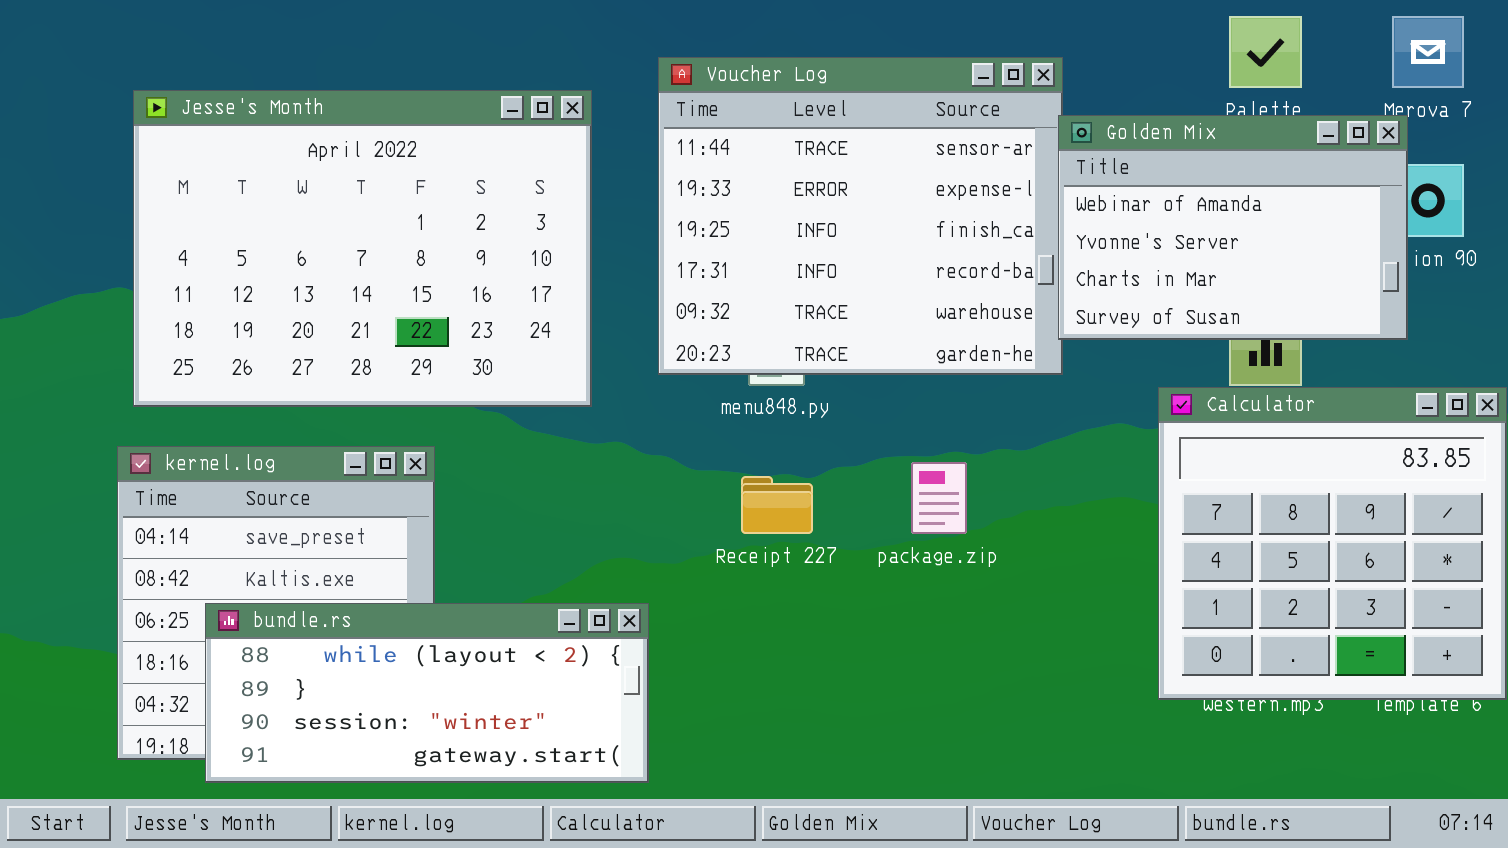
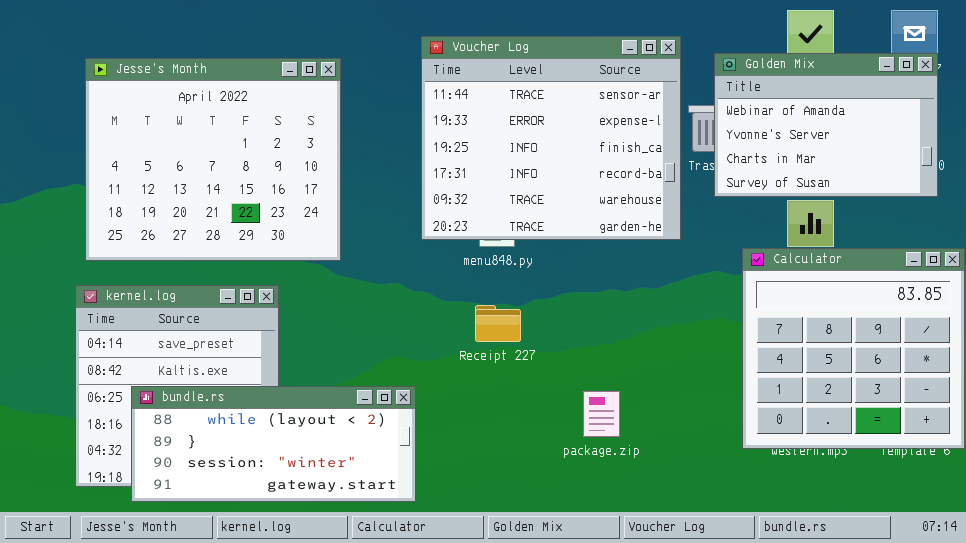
Jesse's Month: [133,90,592,407] -> [85,58,341,261], resized
Golden Mix: [1058,115,1408,340] -> [714,53,938,197], moved
package.zip: [911,462,967,534] -> [583,391,620,437], moved

